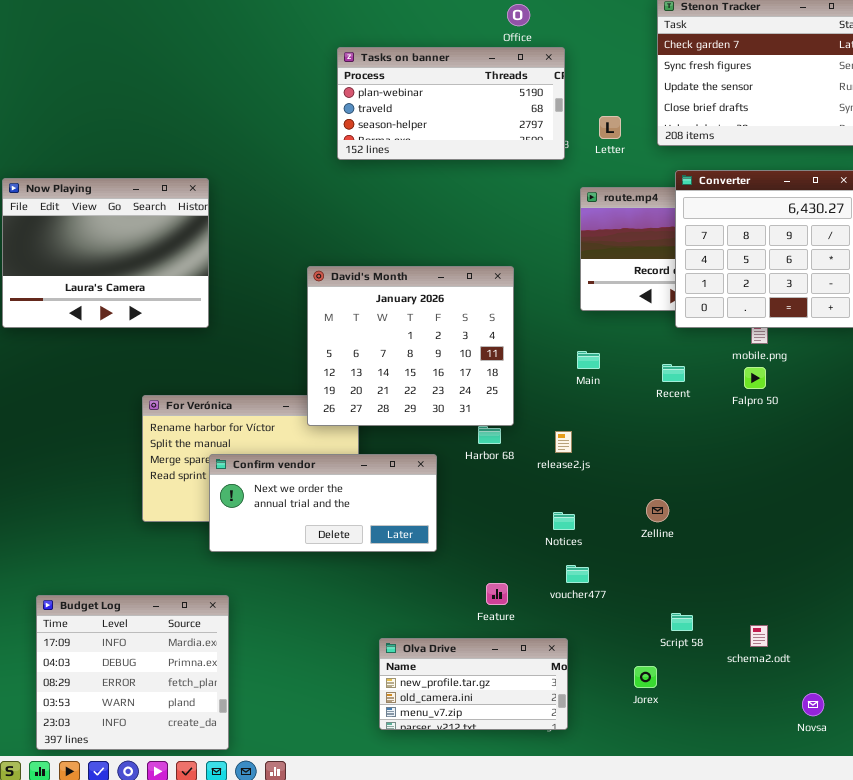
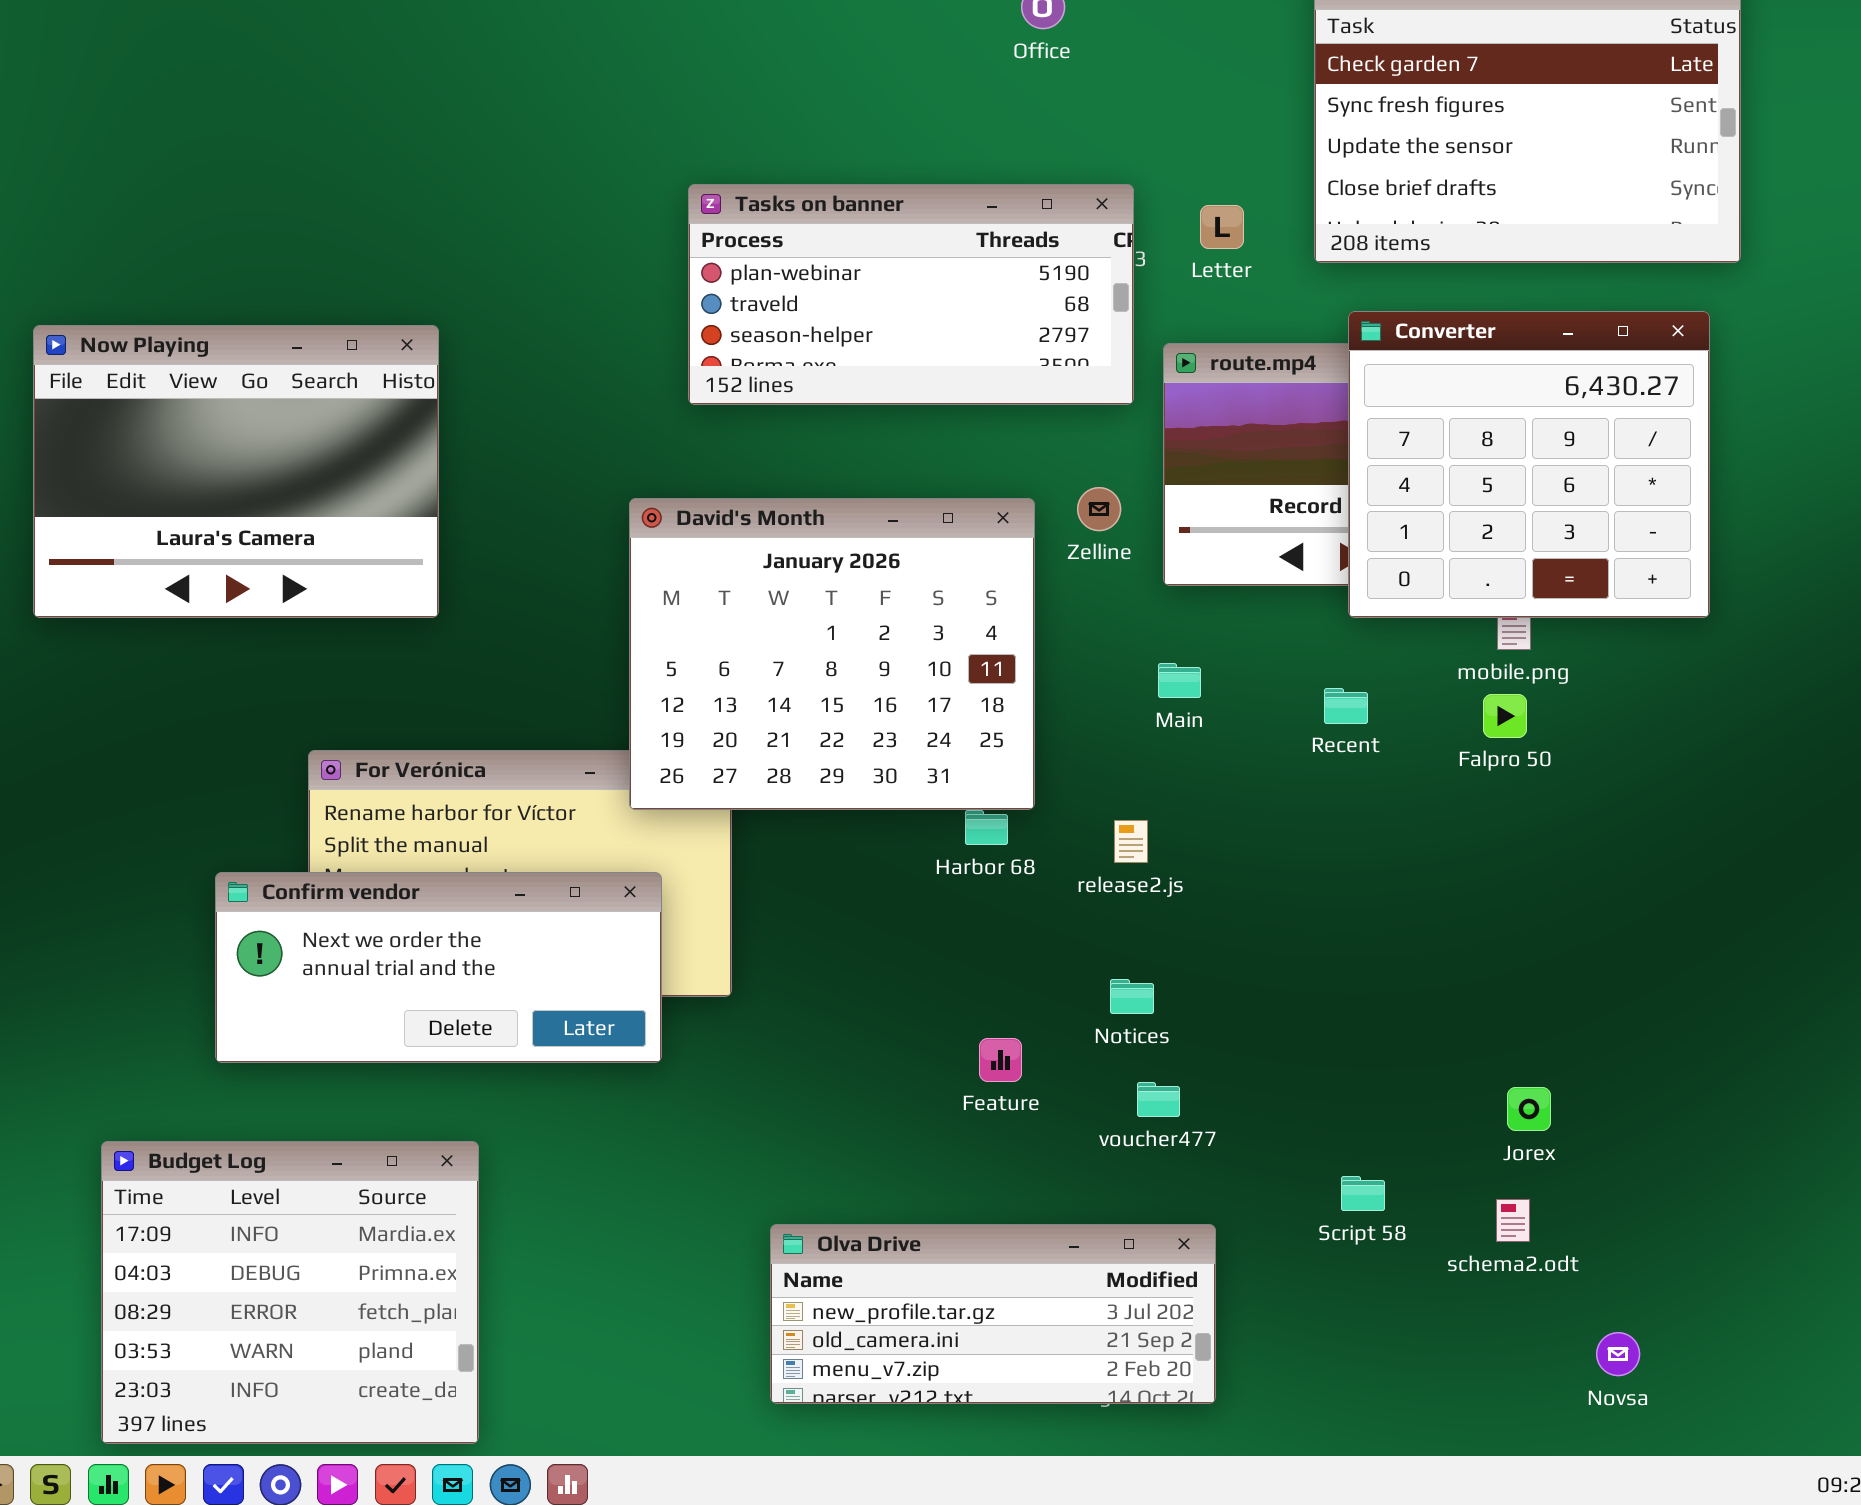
Tasks on banner: [337,47,565,160] -> [688,184,1134,405], moved
Confirm vendor: [209,454,437,552] -> [215,872,662,1063], moved
Zelline: [646,499,669,522] -> [1077,487,1121,531], moved
Feature: [486,583,508,605] -> [979,1038,1022,1082], moved
Olva Drive: [379,638,568,730] -> [770,1224,1216,1404], resized
Jorex: [634,666,657,688] -> [1507,1087,1551,1131], moved

